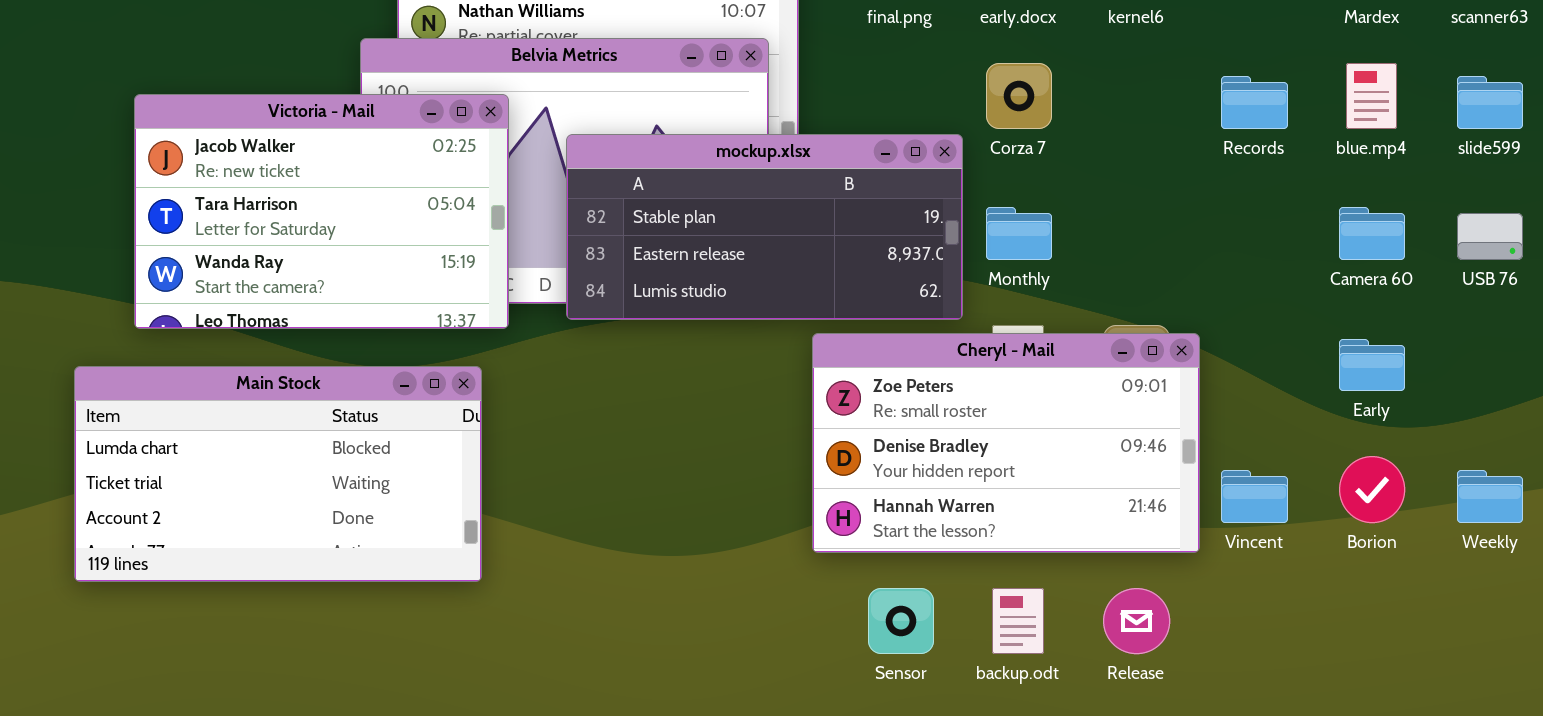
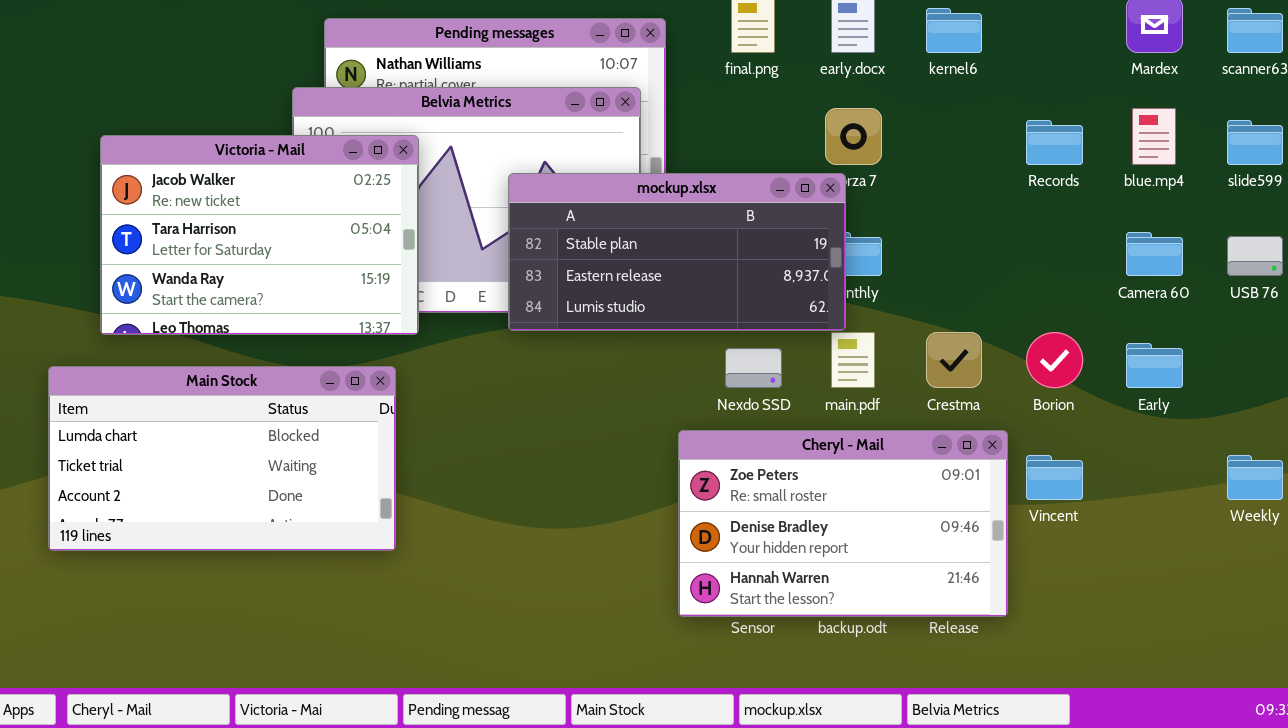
mockup.xlsx: [566,134,963,320] -> [508,173,846,331], moved
Cheryl - Mail: [812,333,1200,553] -> [678,430,1008,617], moved
Borion: [1339,456,1405,523] -> [1026,332,1083,388], moved

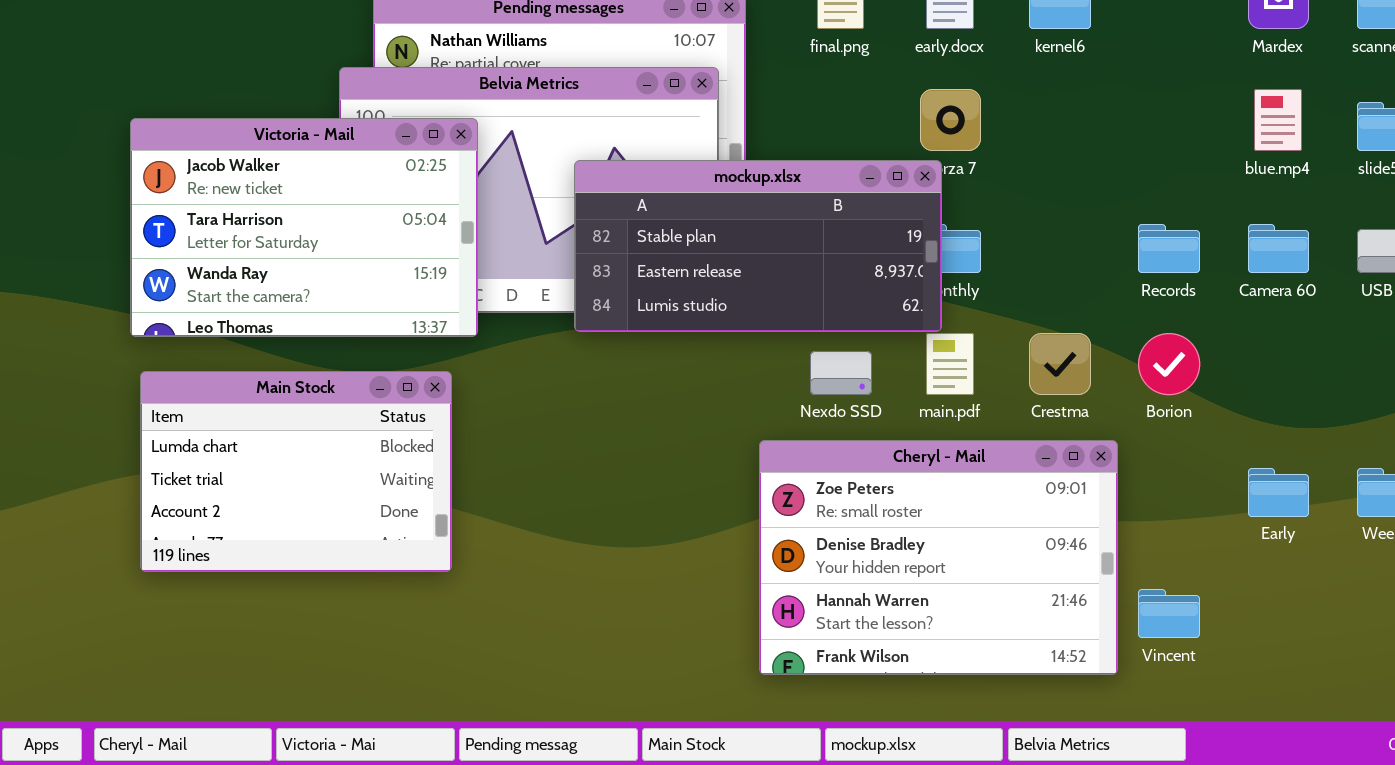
Records: [1026,120,1083,165] -> [1138,224,1200,273], moved
Early: [1126,343,1183,388] -> [1248,468,1309,517], moved
Main Stock: [48,366,396,551] -> [140,371,452,572], resized
Cheryl - Mail: [678,430,1008,617] -> [759,440,1118,675], resized
Vincent: [1026,455,1083,500] -> [1138,589,1200,638], moved

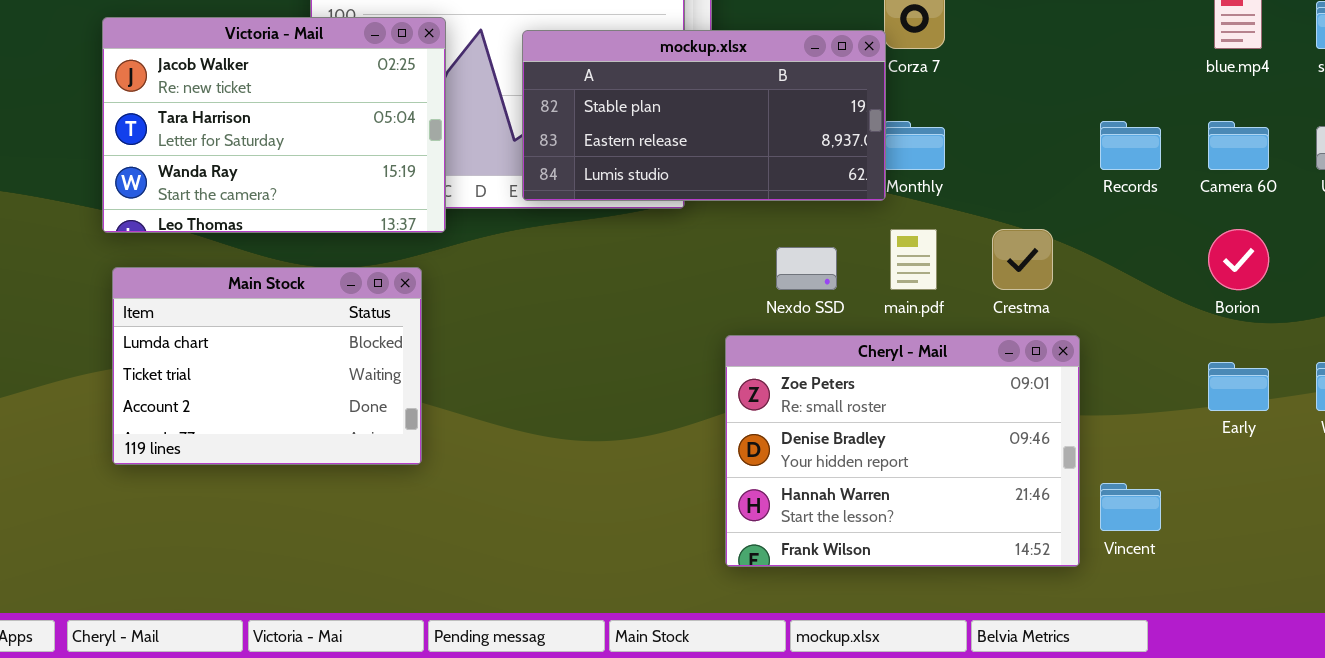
mockup.xlsx: [574,160,942,332] -> [522,30,886,201], moved
Borion: [1138,333,1200,395] -> [1208,229,1269,290], moved

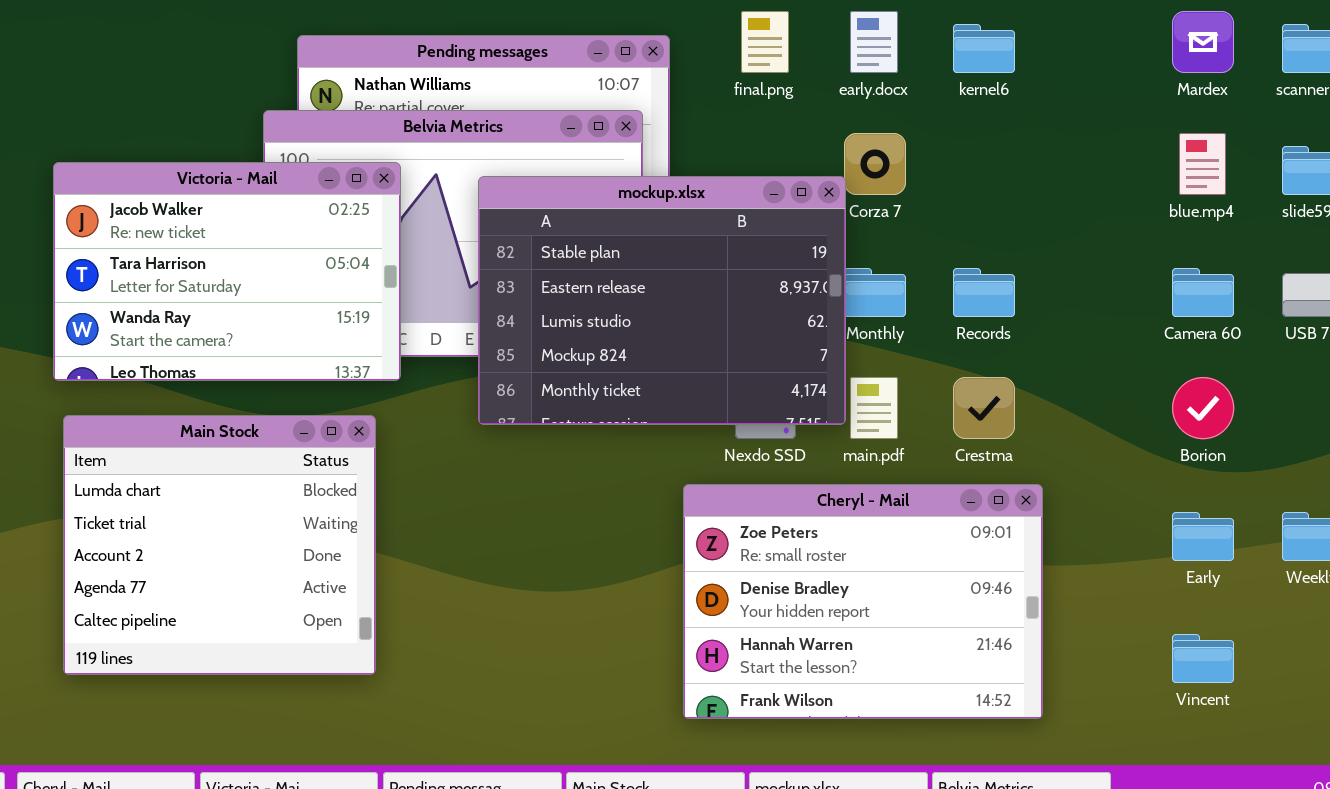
mockup.xlsx: [522,30,886,201] -> [478,176,846,425], resized
Records: [1100,121,1161,170] -> [953,268,1015,317], moved
Main Stock: [112,267,422,465] -> [63,415,376,675], resized
Vincent: [1100,483,1161,531] -> [1172,634,1234,683], moved

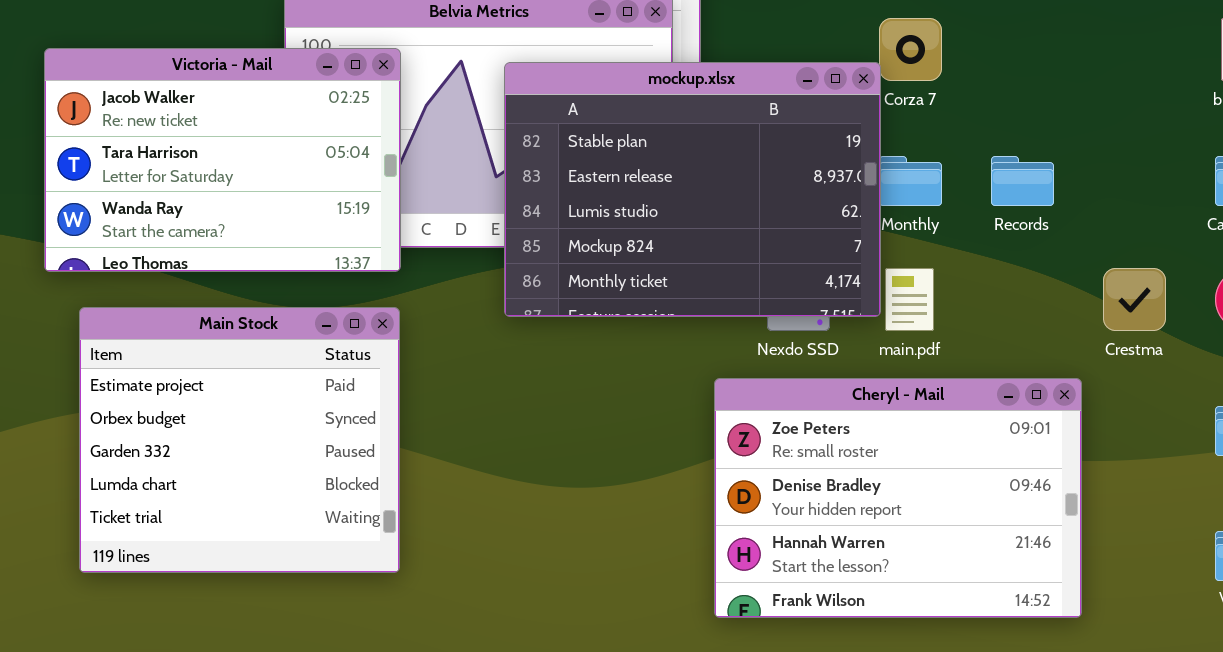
Victoria - Mail: [53,162,401,381] -> [44,48,401,272], moved
Crestma: [953,377,1015,439] -> [1103,268,1166,331], moved
Main Stock: [63,415,376,675] -> [79,307,400,573], scrolled up 3 rows

